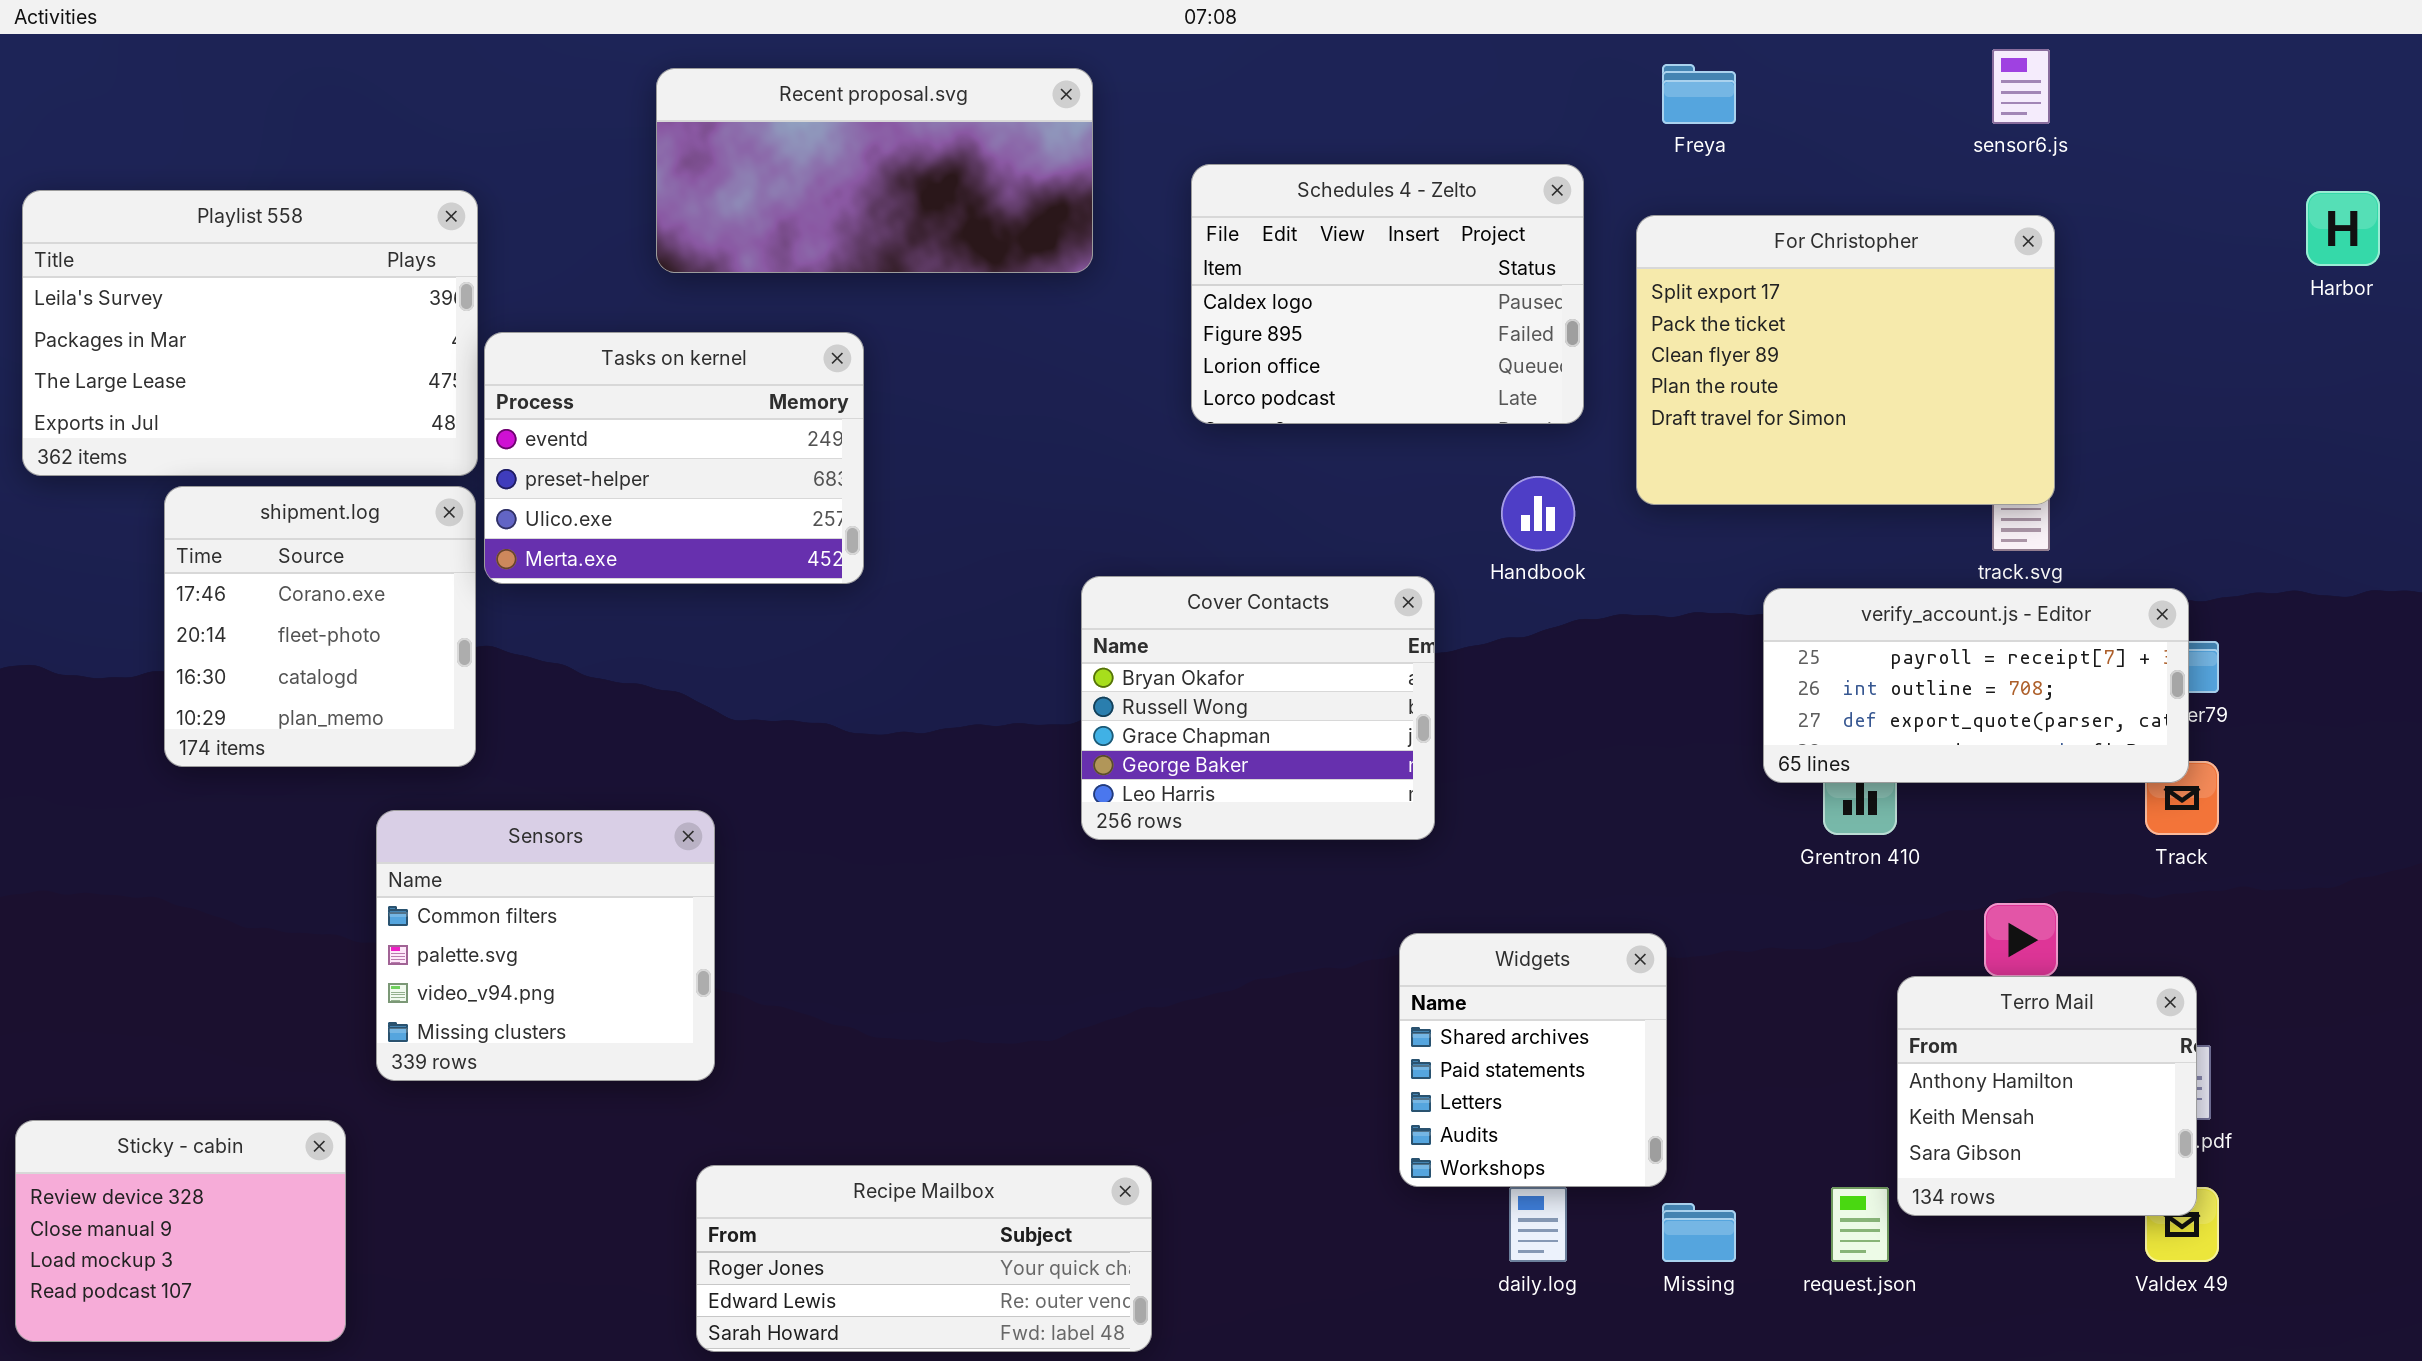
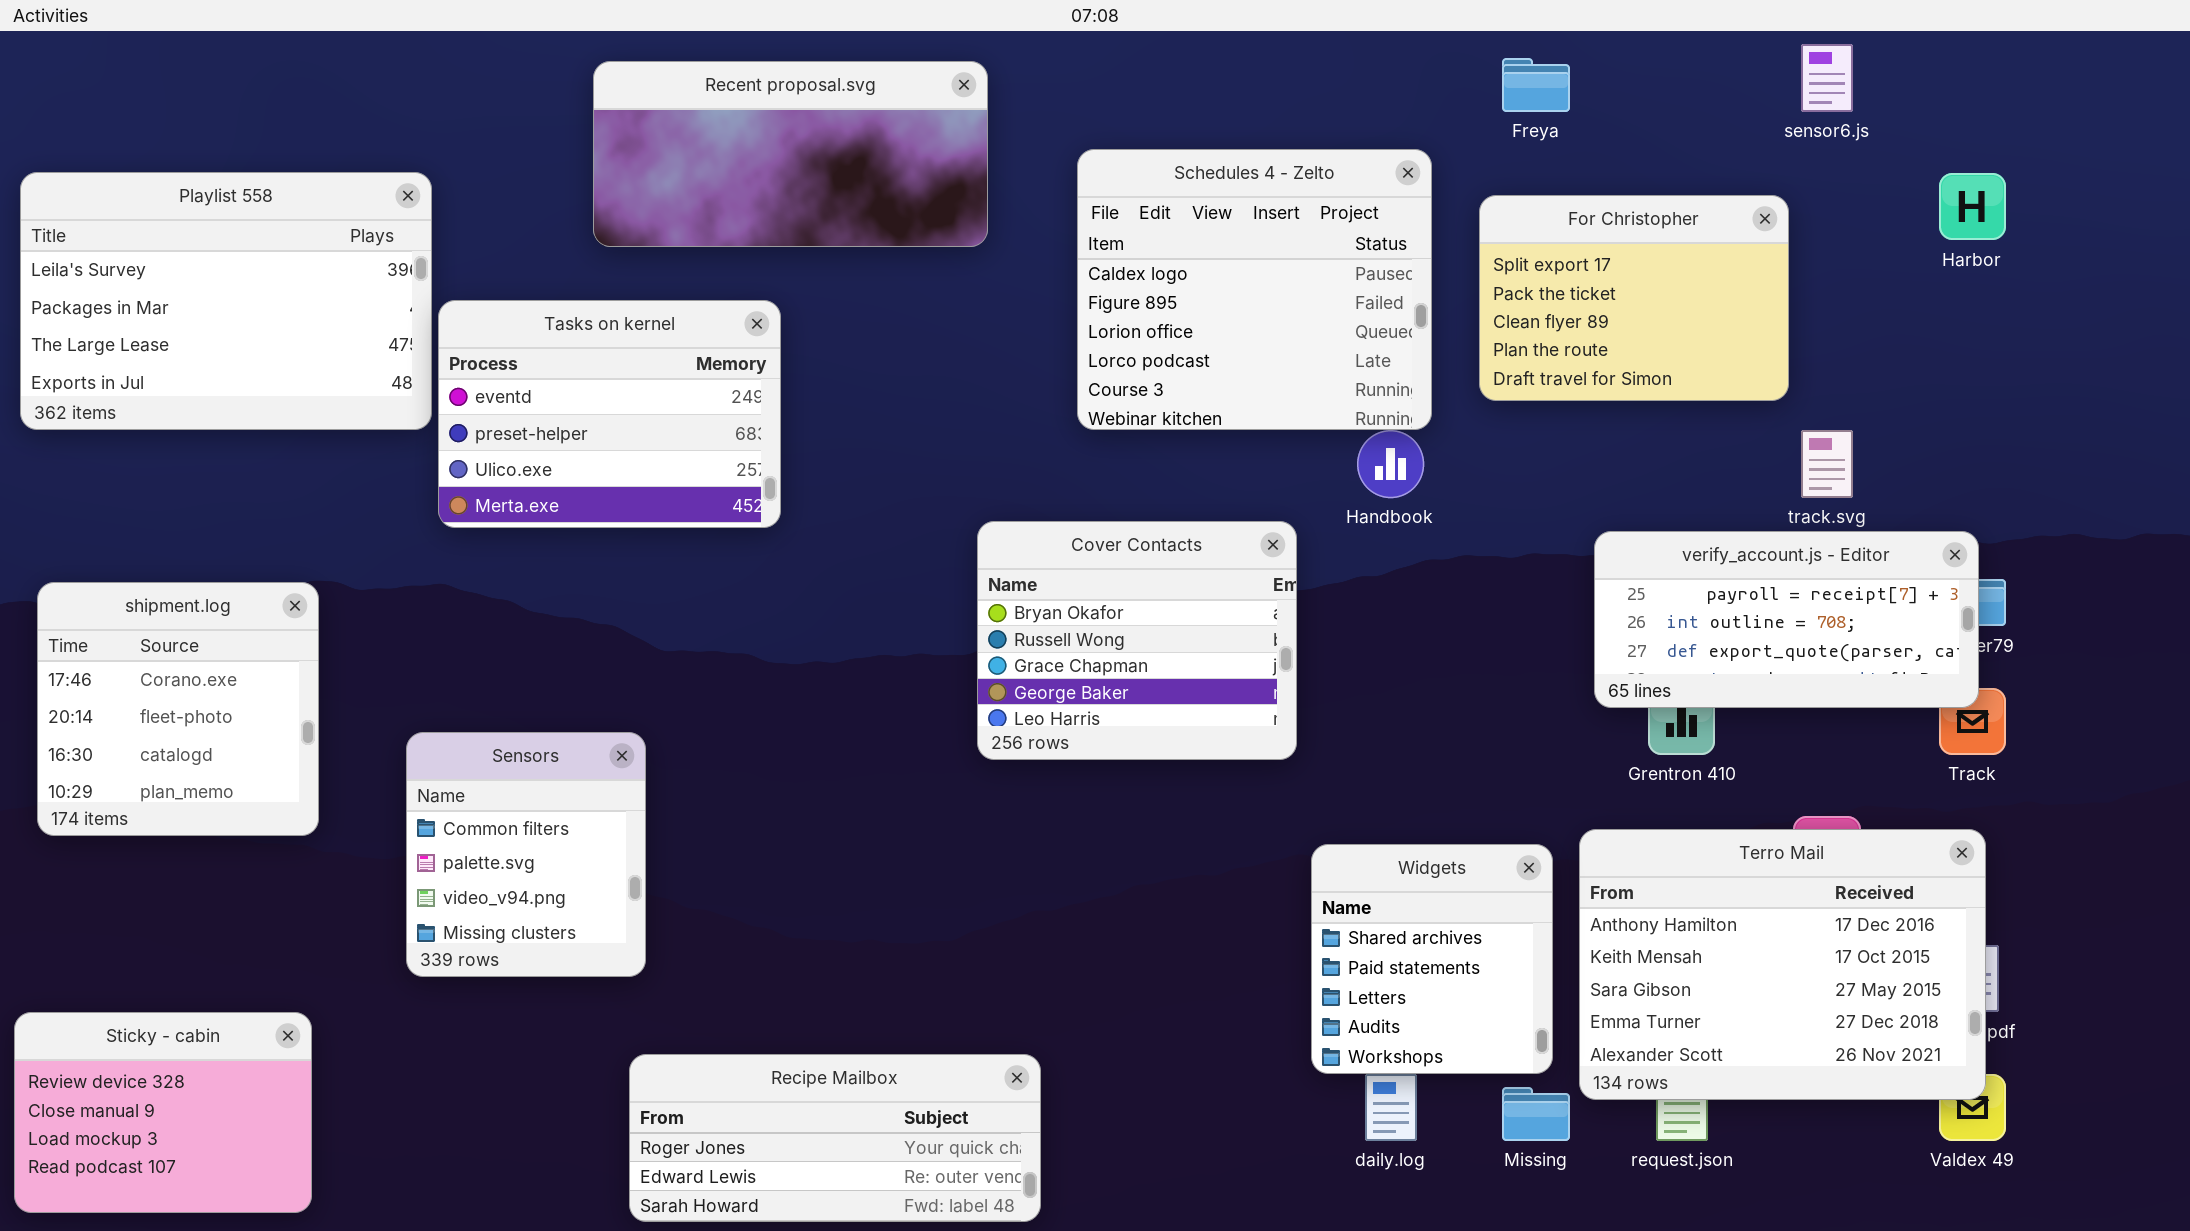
Schedules 4 - Zelto: [1191,164,1584,424] -> [1077,149,1432,430], resized
Harbor: [2306,191,2380,266] -> [1939,173,2006,240], moved
For Christopher: [1636,215,2055,505] -> [1479,195,1789,401], resized
shipment.log: [164,486,476,767] -> [37,582,319,836], moved
Sensors: [376,810,715,1081] -> [406,732,646,977], resized
Widgets: [1399,933,1667,1187] -> [1311,844,1553,1074], moved
Terro Mail: [1897,976,2197,1216] -> [1579,829,1986,1100], resized

